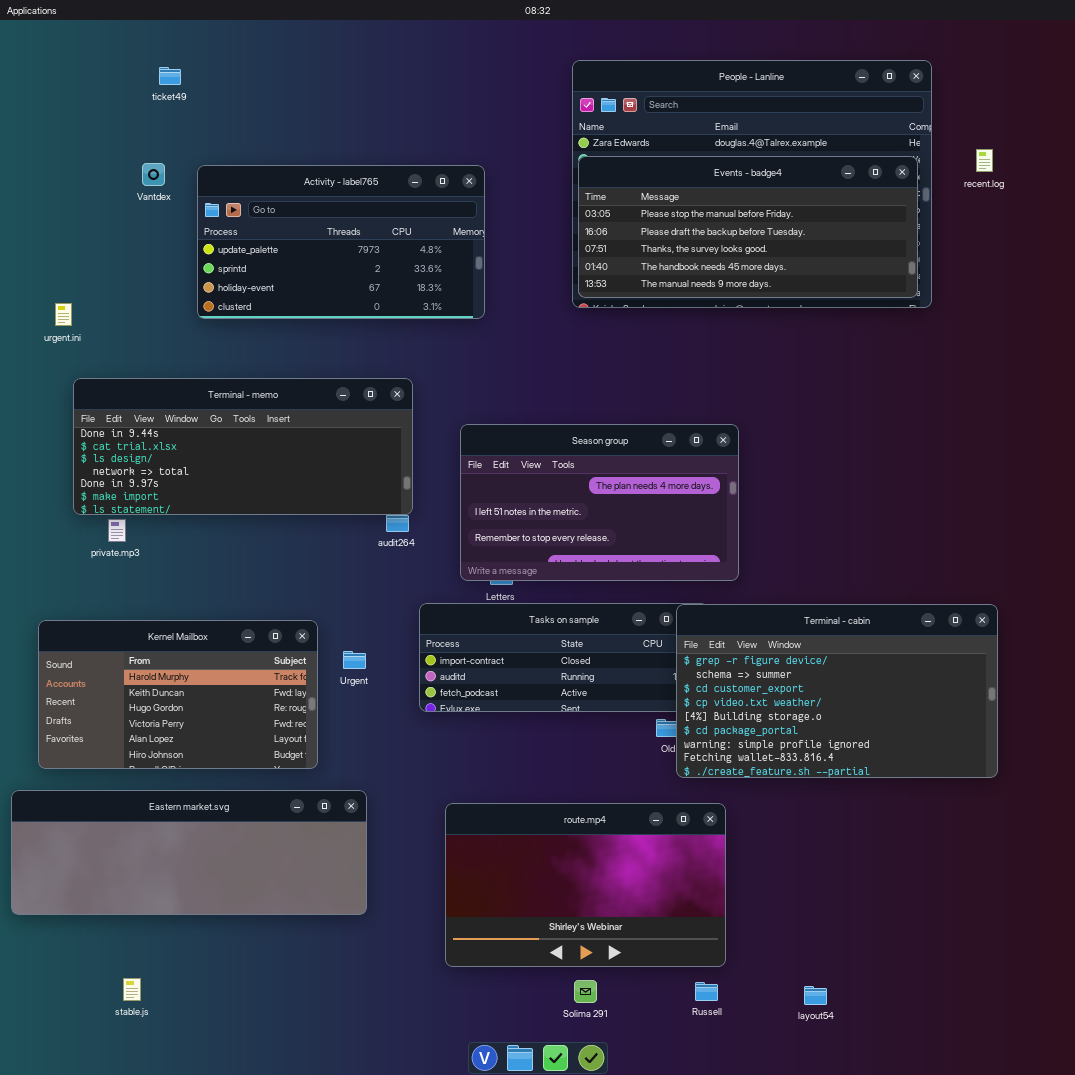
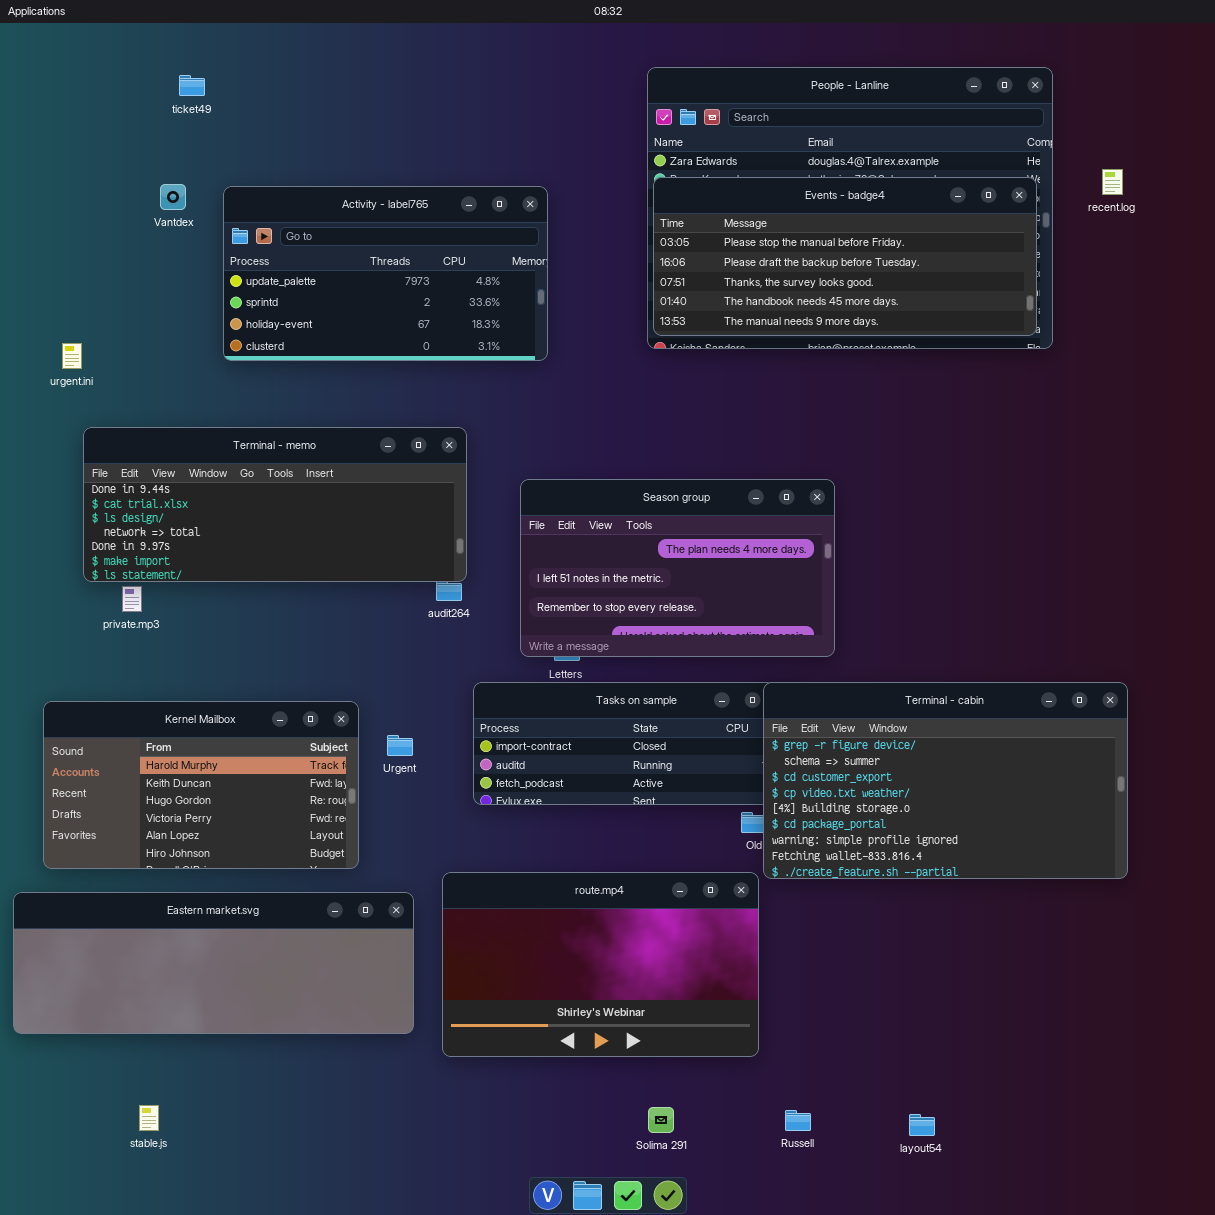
route.mp4: [445,803,726,967] -> [442,872,759,1057], moved

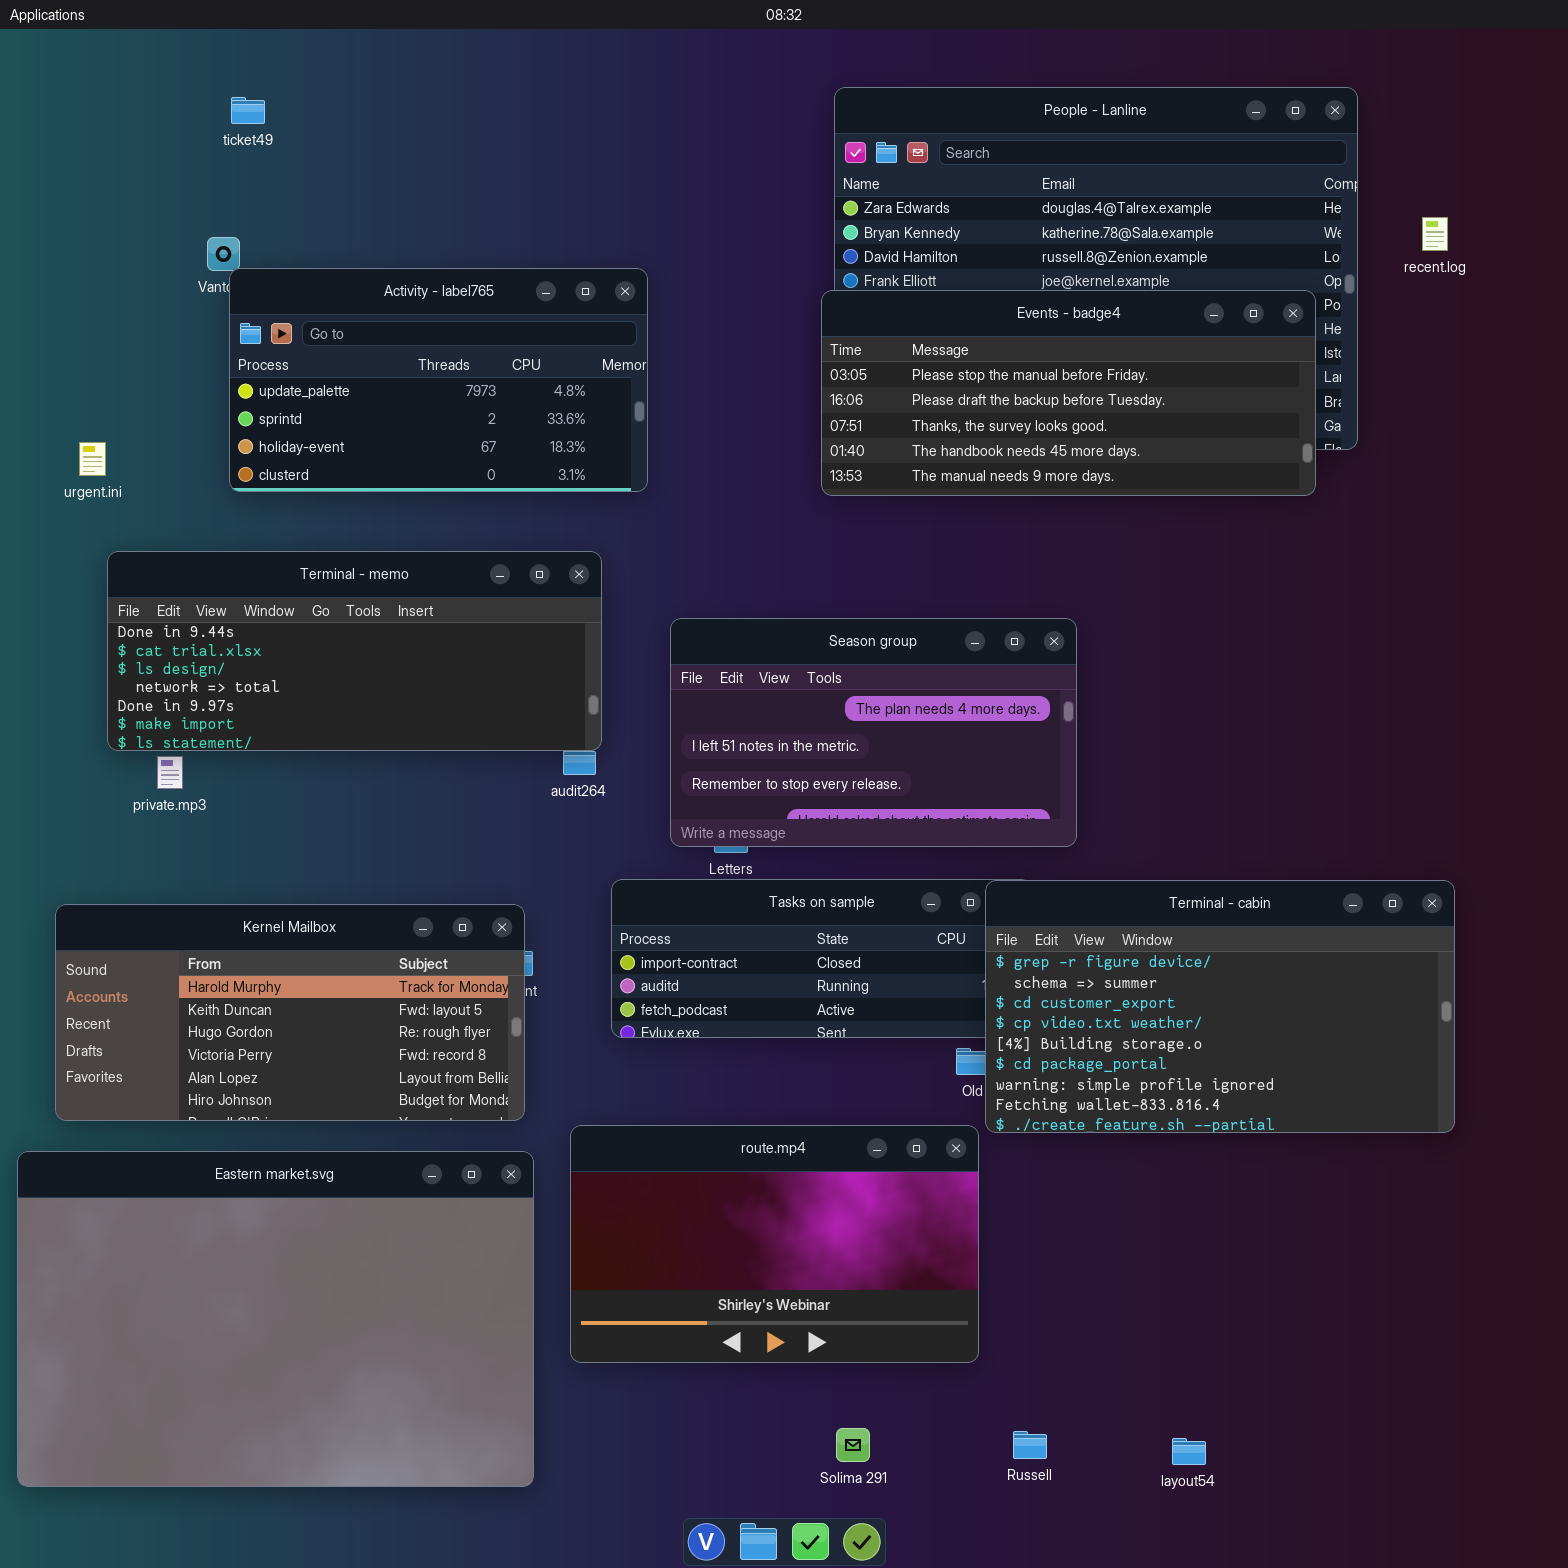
Events - badge4: [653,177,1037,336] -> [821,290,1316,496], moved
Activity - label765: [223,186,548,361] -> [229,268,648,492], moved
Kernel Mailbox: [43,701,359,869] -> [55,904,525,1121], resized
Eastern market.svg: [13,892,414,1034] -> [17,1151,534,1487], resized

